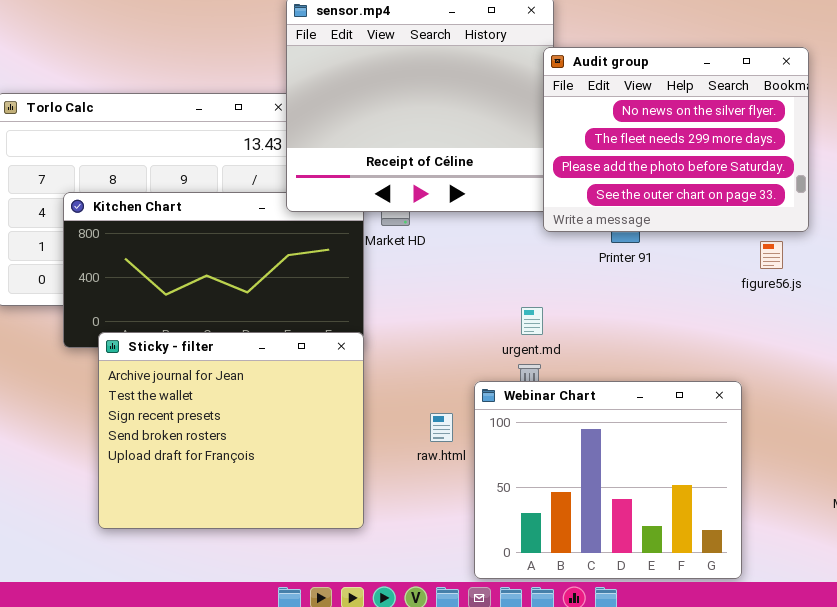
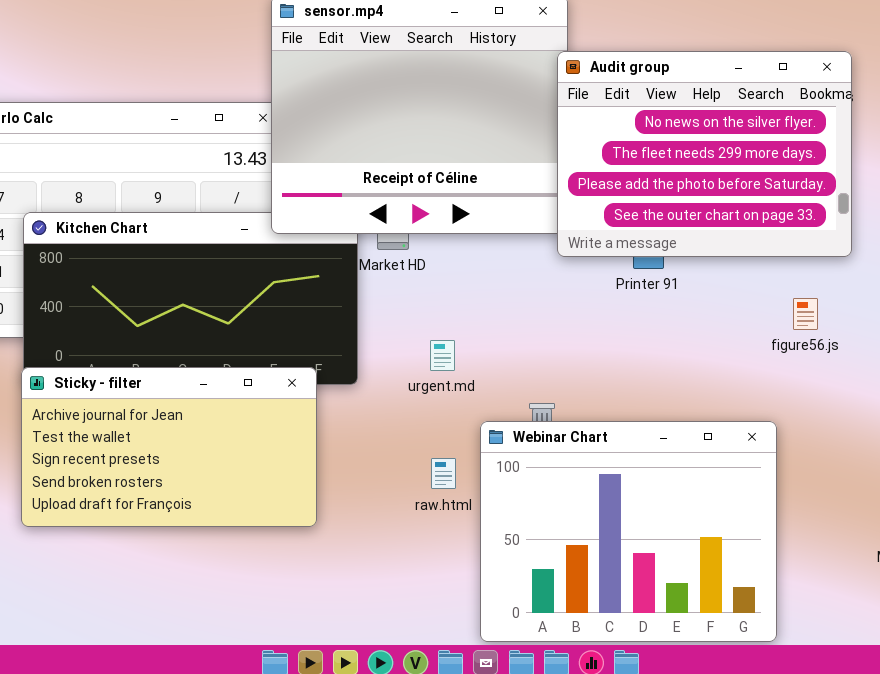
figure56.js: [760,241,783,269] -> [793,298,818,330], moved
urgent.md: [521,307,543,335] -> [430,340,455,371], moved
Sticky - filter: [98,332,364,529] -> [21,367,317,527], moved, resized

